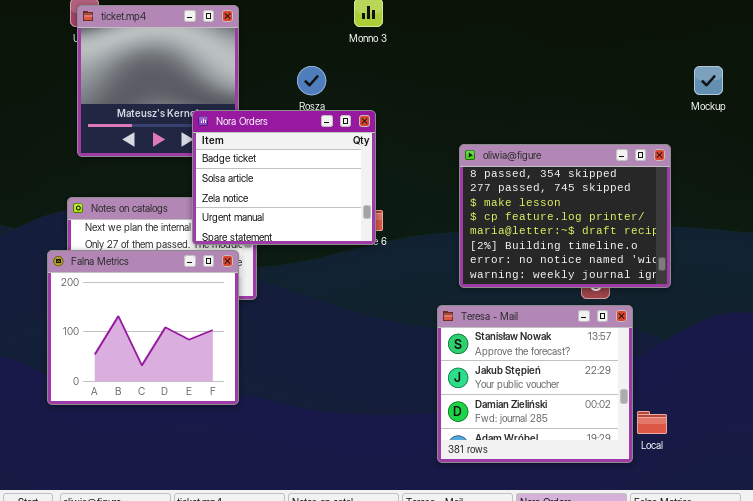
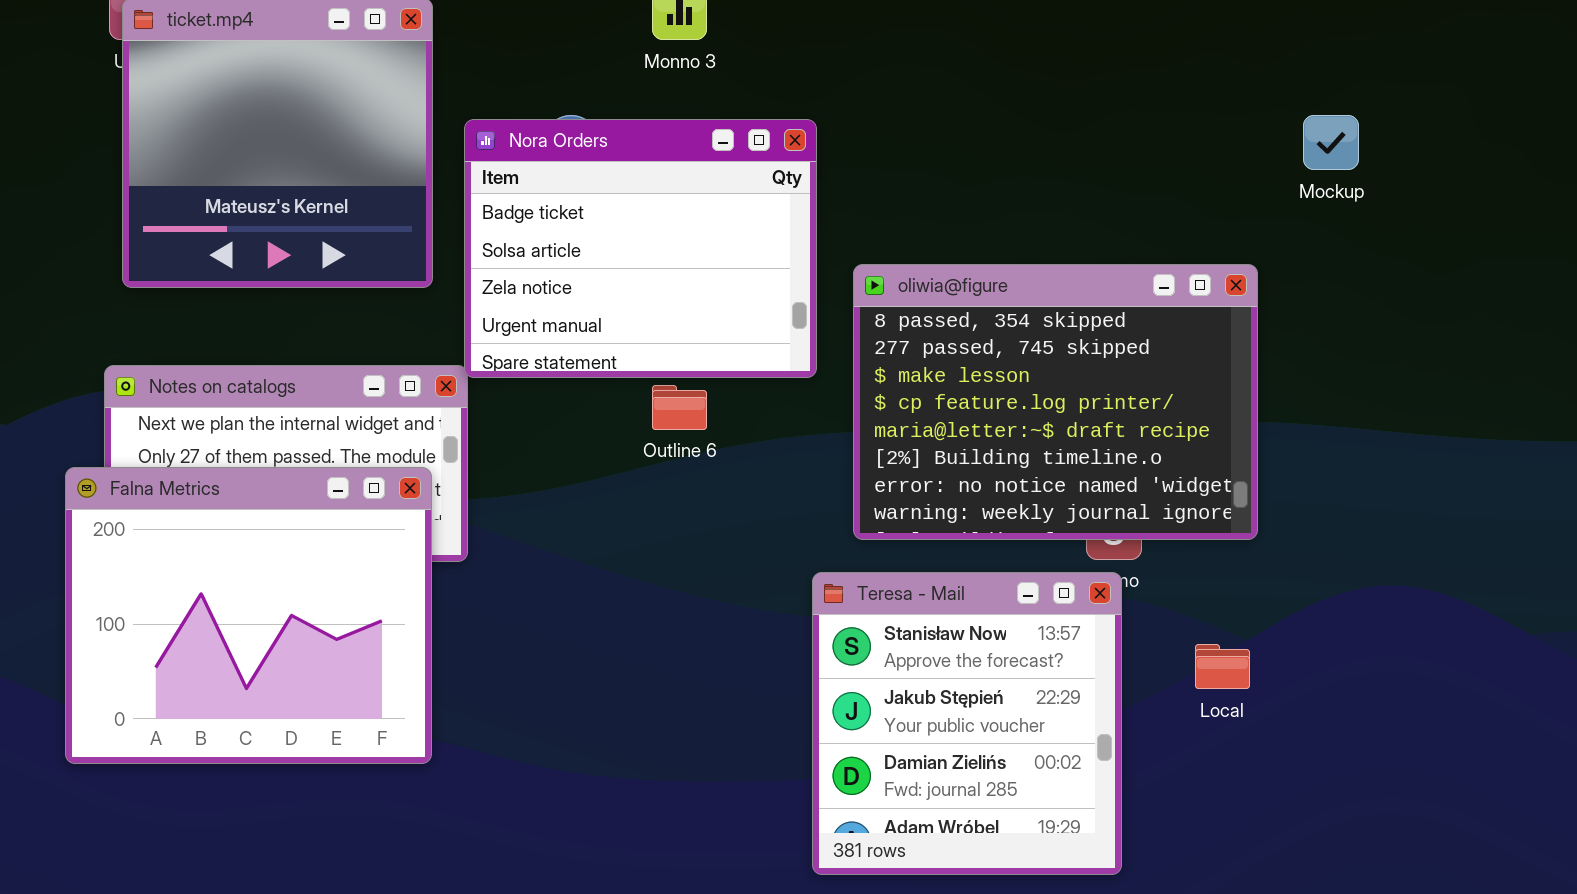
Nora Orders: [192,110,376,245] -> [464,119,817,378], moved
Teresa - Mail: [437,305,633,463] -> [812,572,1122,875], resized
Local: [637,411,667,434] -> [1195,644,1250,689], moved

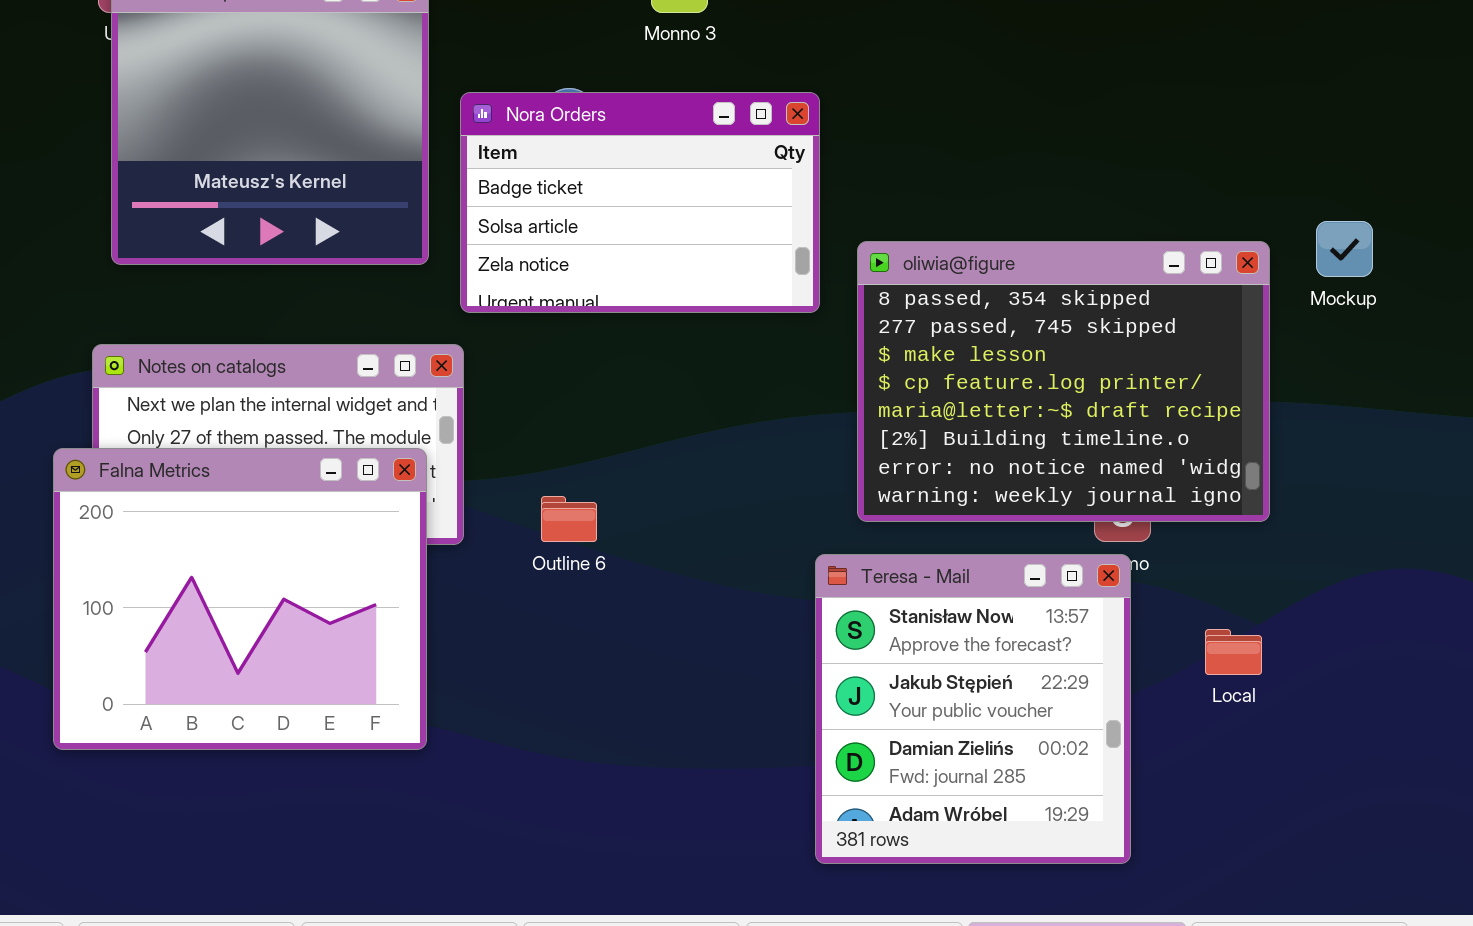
Mockup: [1303,115,1359,170] -> [1316,221,1373,277], moved
Nora Orders: [464,119,817,378] -> [460,92,820,313], resized
Outline 6: [652,385,707,430] -> [541,496,597,542], moved

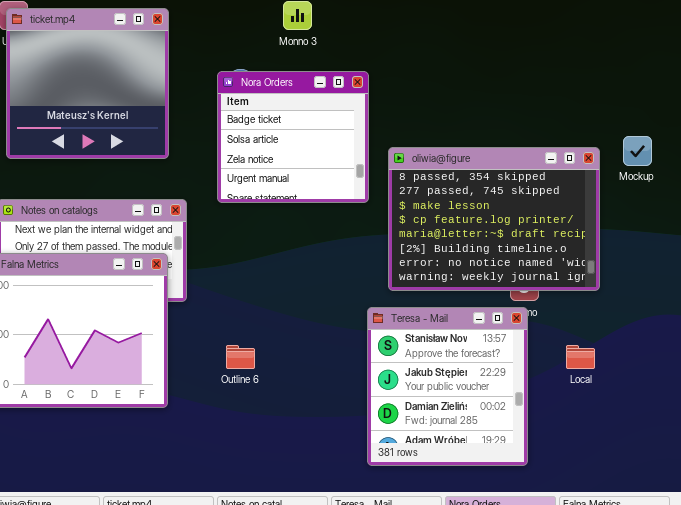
Nora Orders: [460,92,820,313] -> [217,71,369,203], resized
Outline 6: [541,496,597,542] -> [226,345,255,369], moved

